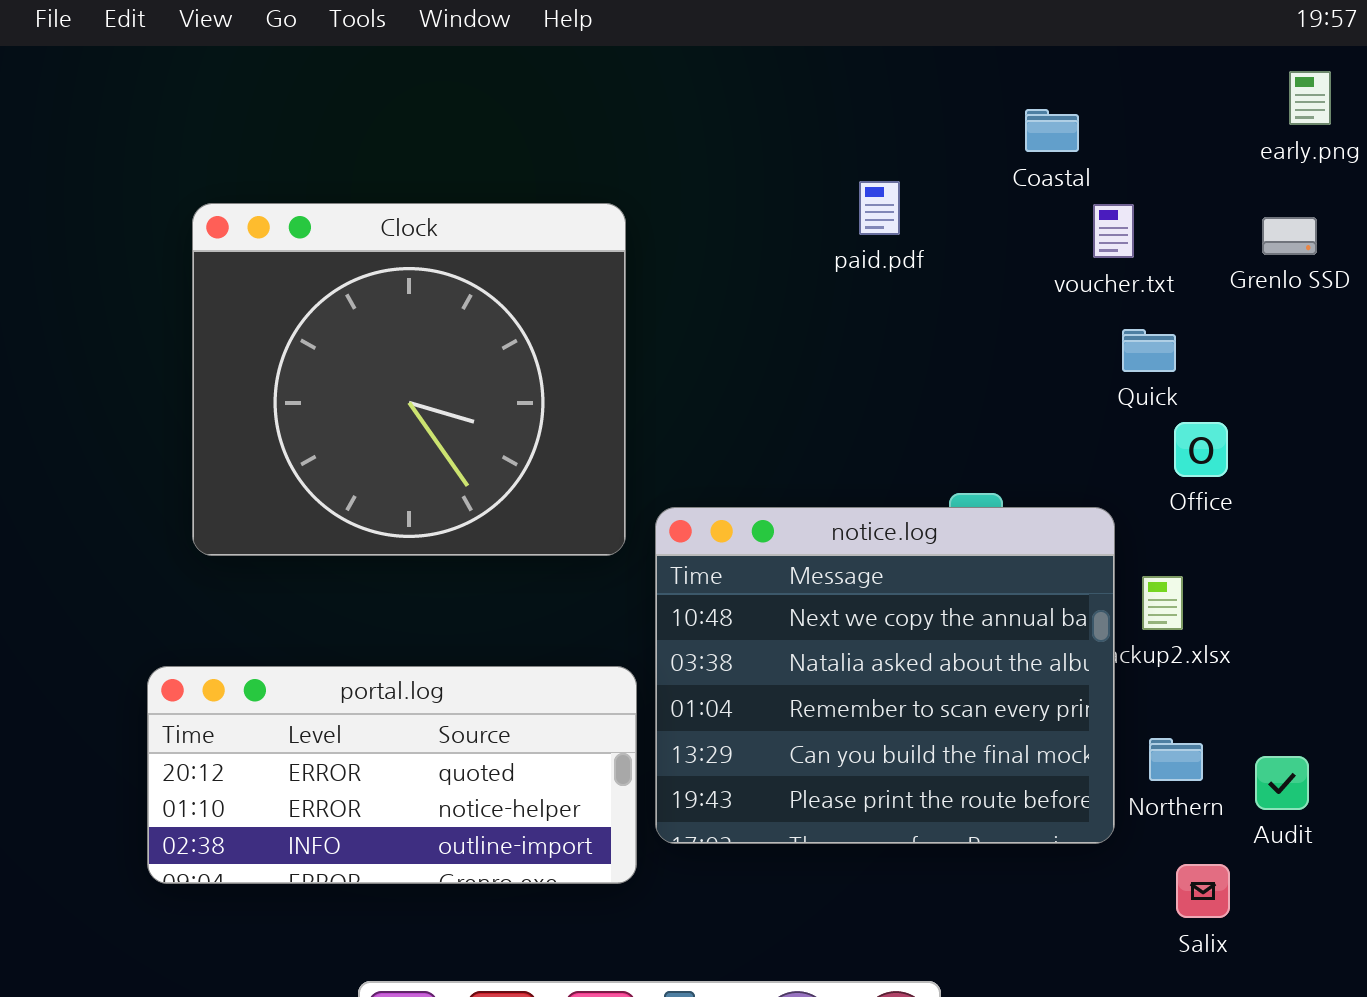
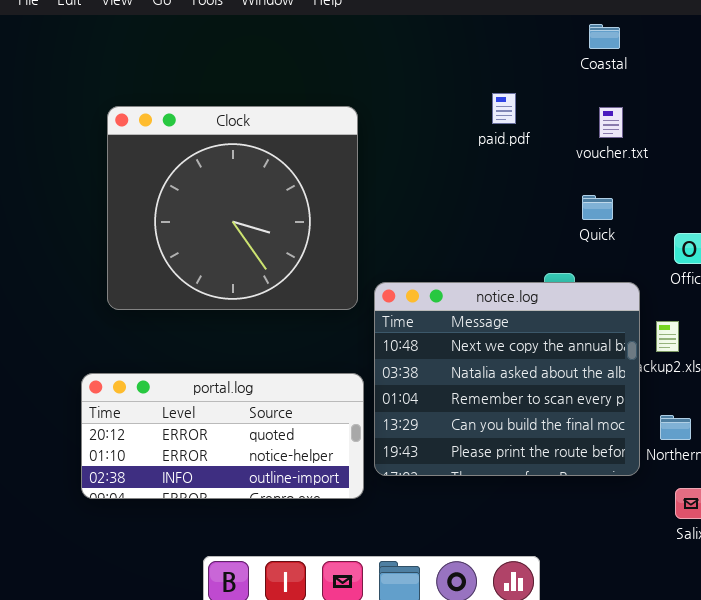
Coastal: [1025,109,1079,152] -> [589,24,620,49], moved
voucher.txt: [1093,204,1134,258] -> [599,107,623,138], moved
Quick: [1122,329,1176,372] -> [582,195,613,220], moved

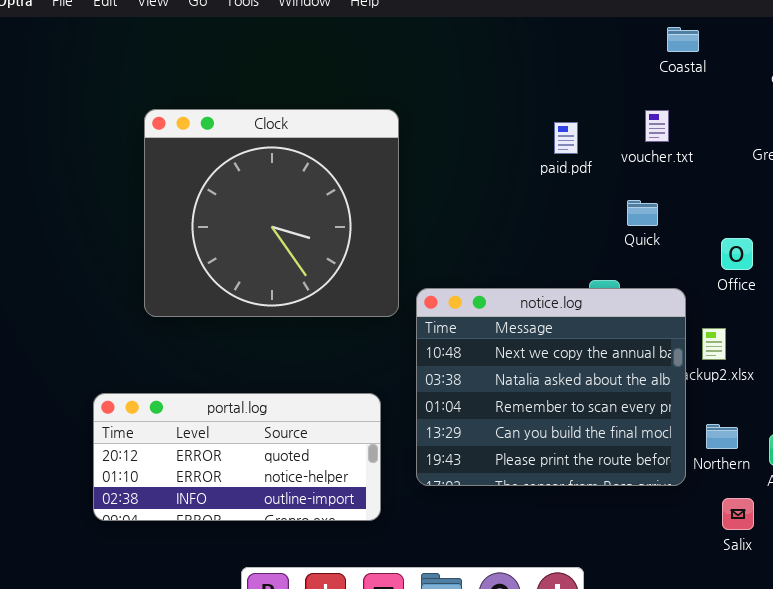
Coastal: [589,24,620,49] -> [667,27,699,52], moved
paid.pdf: [492,93,516,124] -> [554,122,578,154], moved
portal.log: [81,373,364,499] -> [93,393,381,521], moved

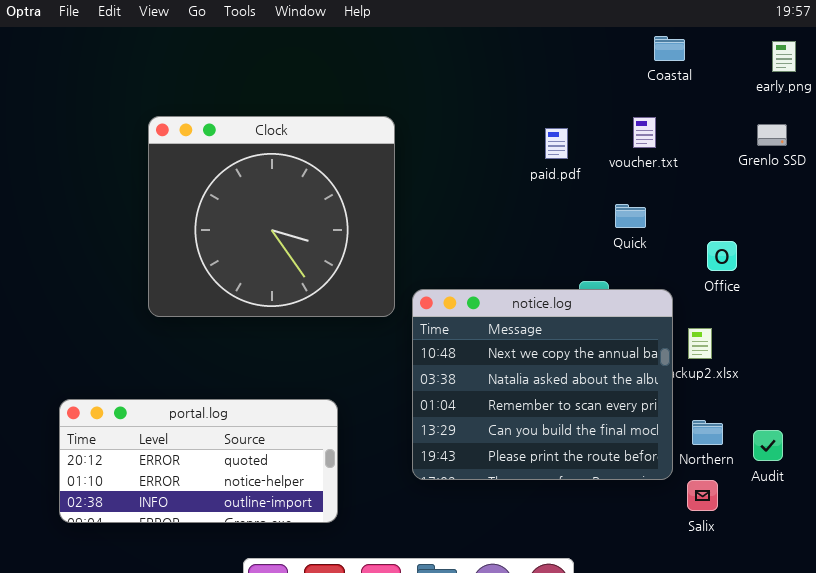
portal.log: [93,393,381,521] -> [59,399,338,523], moved
Salix: [722,498,754,530] -> [687,480,718,511], moved

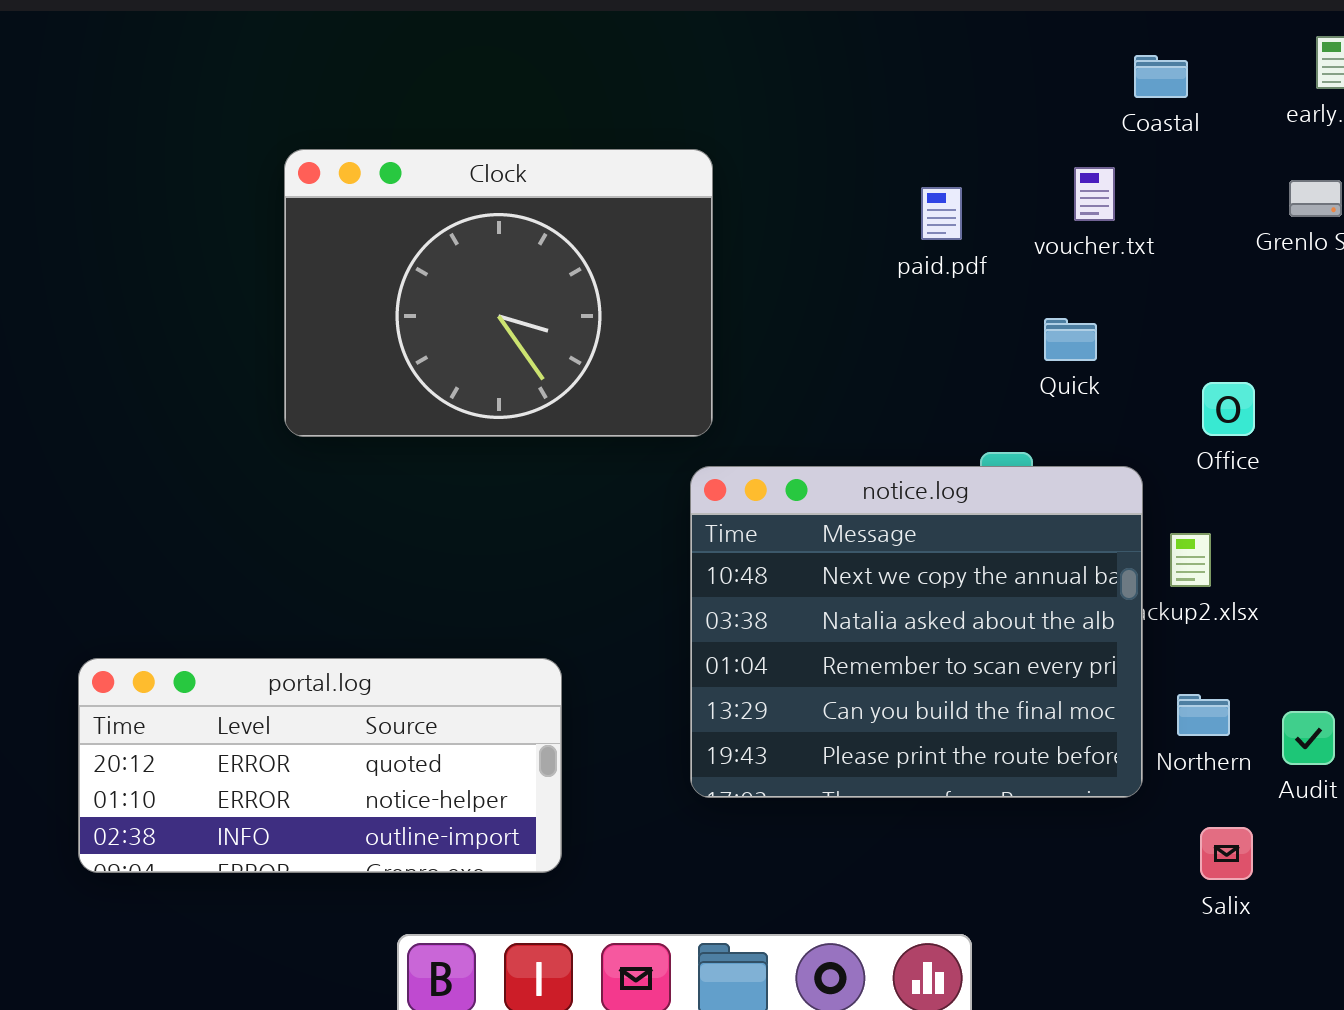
Coastal: [654,36,685,61] -> [1134,55,1188,98], moved
Clock: [148,116,395,317] -> [284,149,713,437], moved, resized
Salix: [687,480,718,511] -> [1200,827,1253,880], moved

